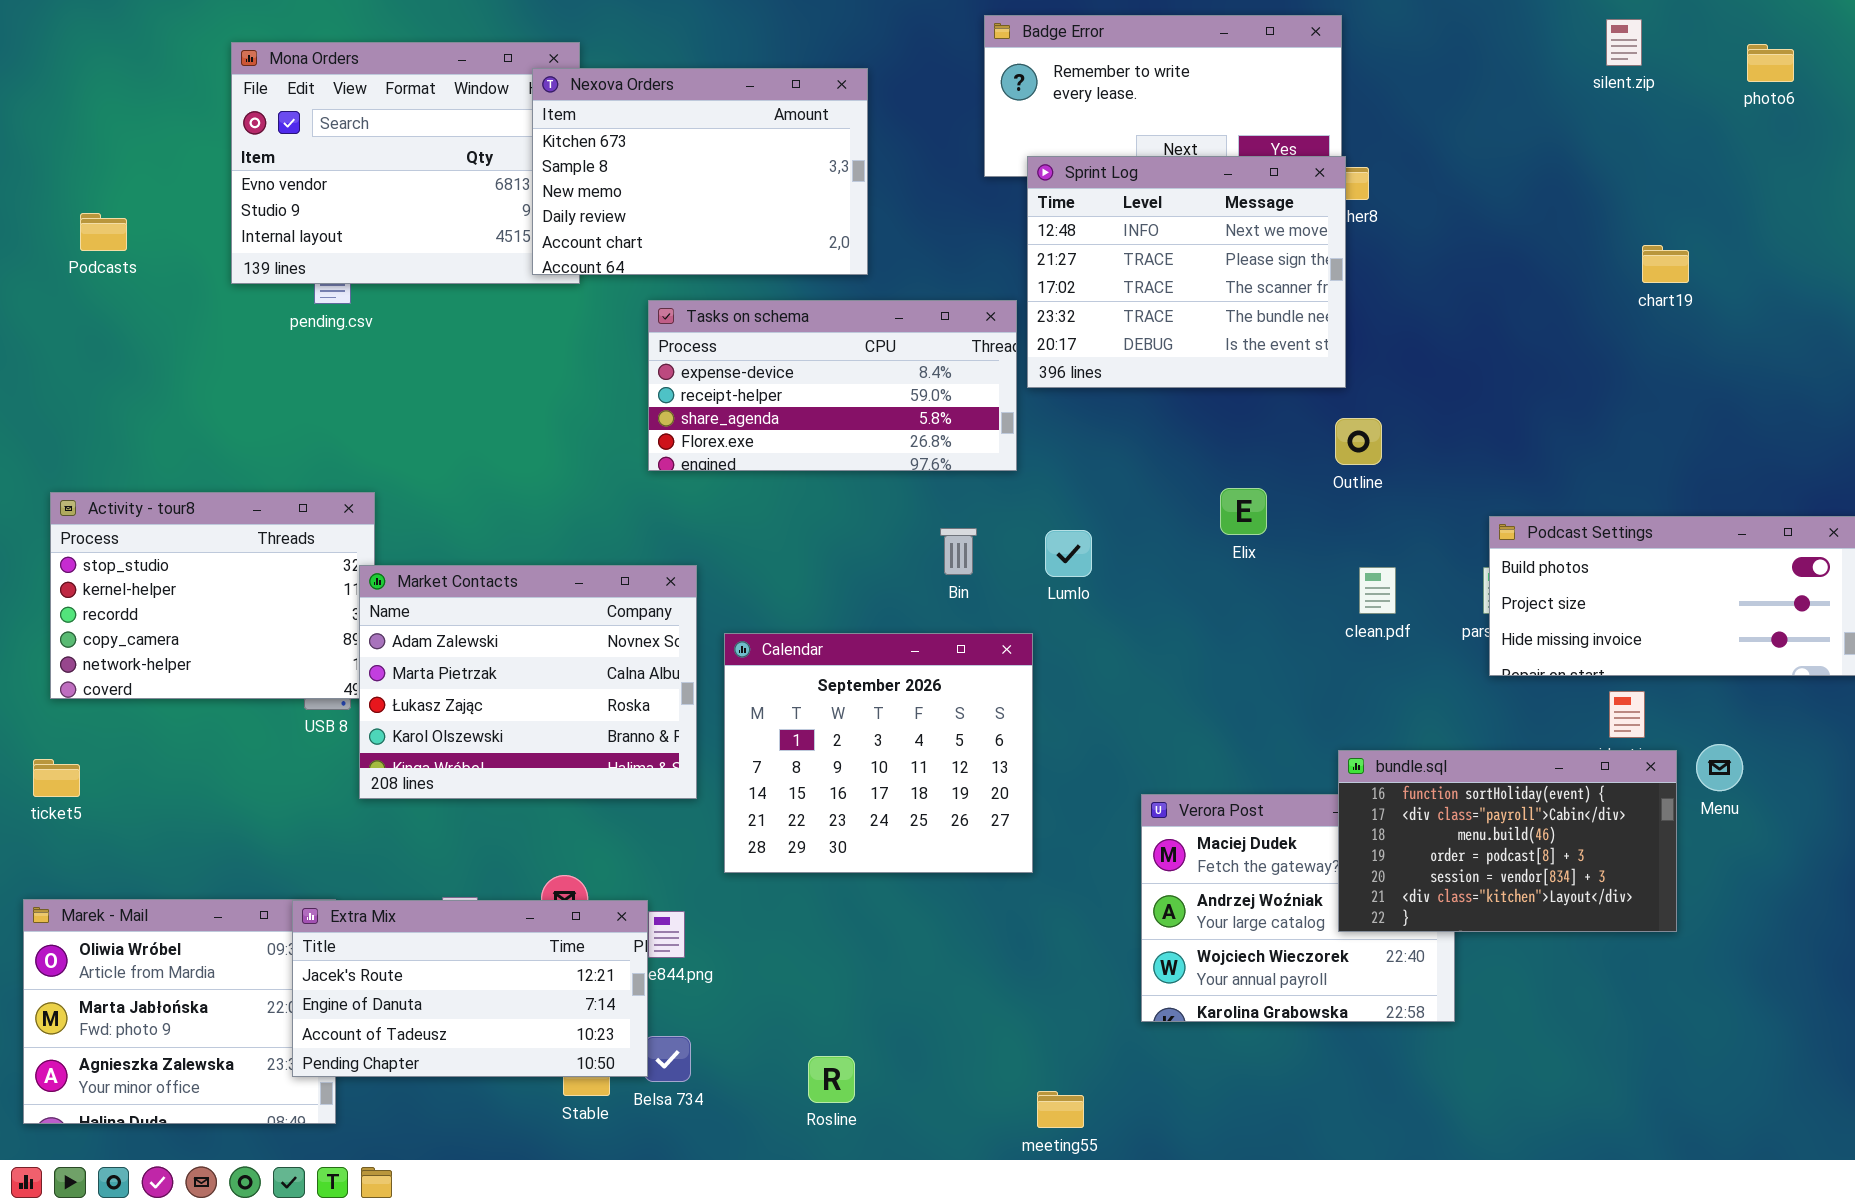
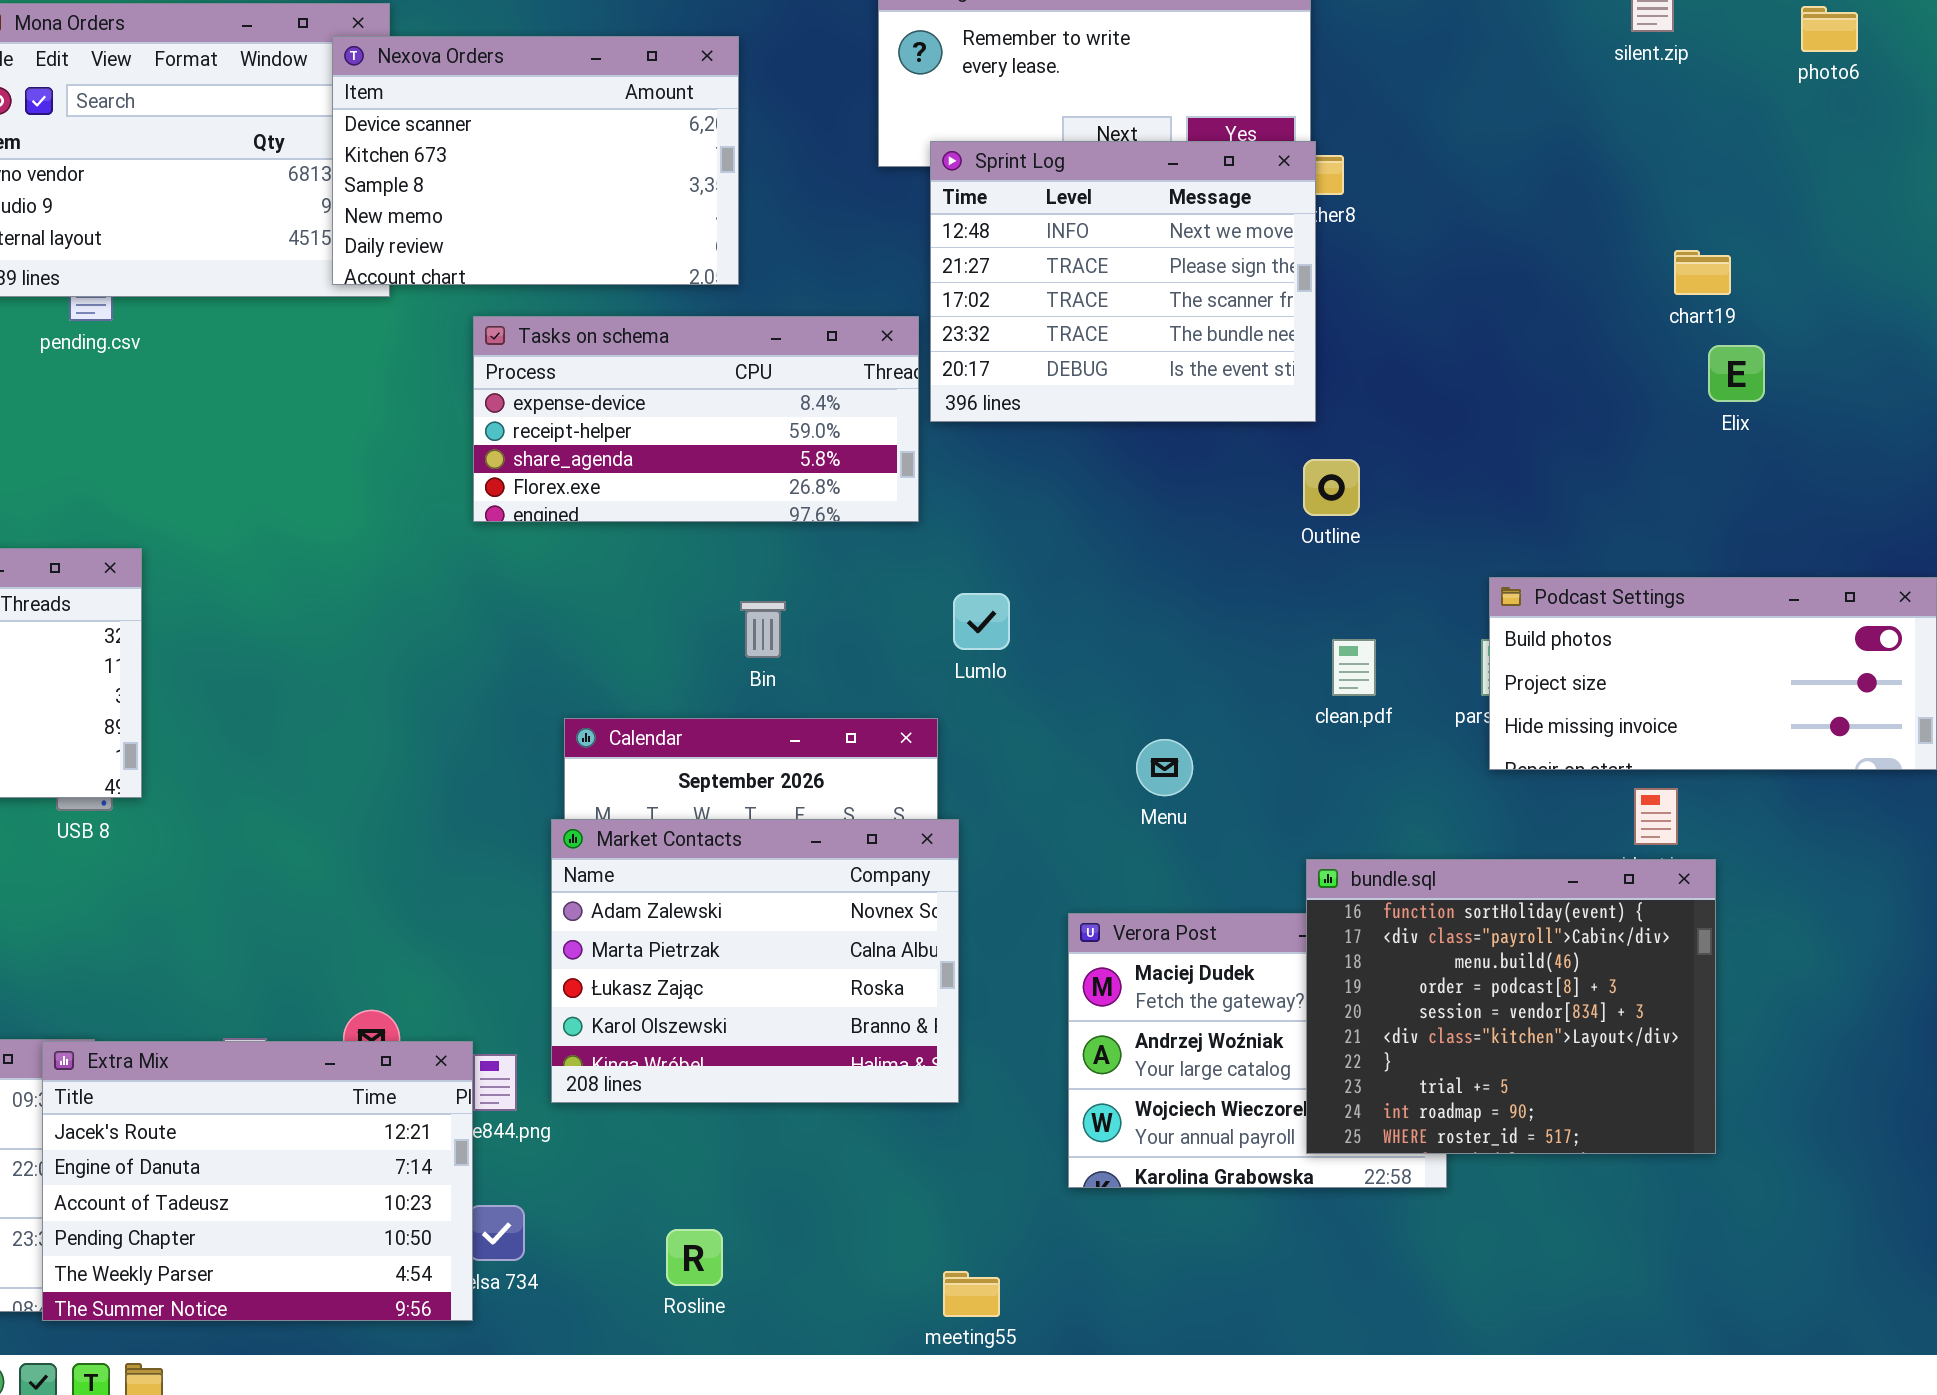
Nexova Orders: [532,68,868,275] -> [332,36,739,285], scrolled up 1 row
Elix: [1220,488,1267,535] -> [1708,345,1765,402], moved
Bin: [940,528,977,575] -> [740,601,786,658], moved
Market Contacts: [359,565,697,799] -> [551,819,959,1103], moved
Menu: [1696,744,1743,791] -> [1136,739,1193,796], moved
bundle.sql: [1338,750,1677,932] -> [1306,859,1716,1154], resized
Extra Mix: [292,900,648,1077] -> [42,1041,473,1321], resized

